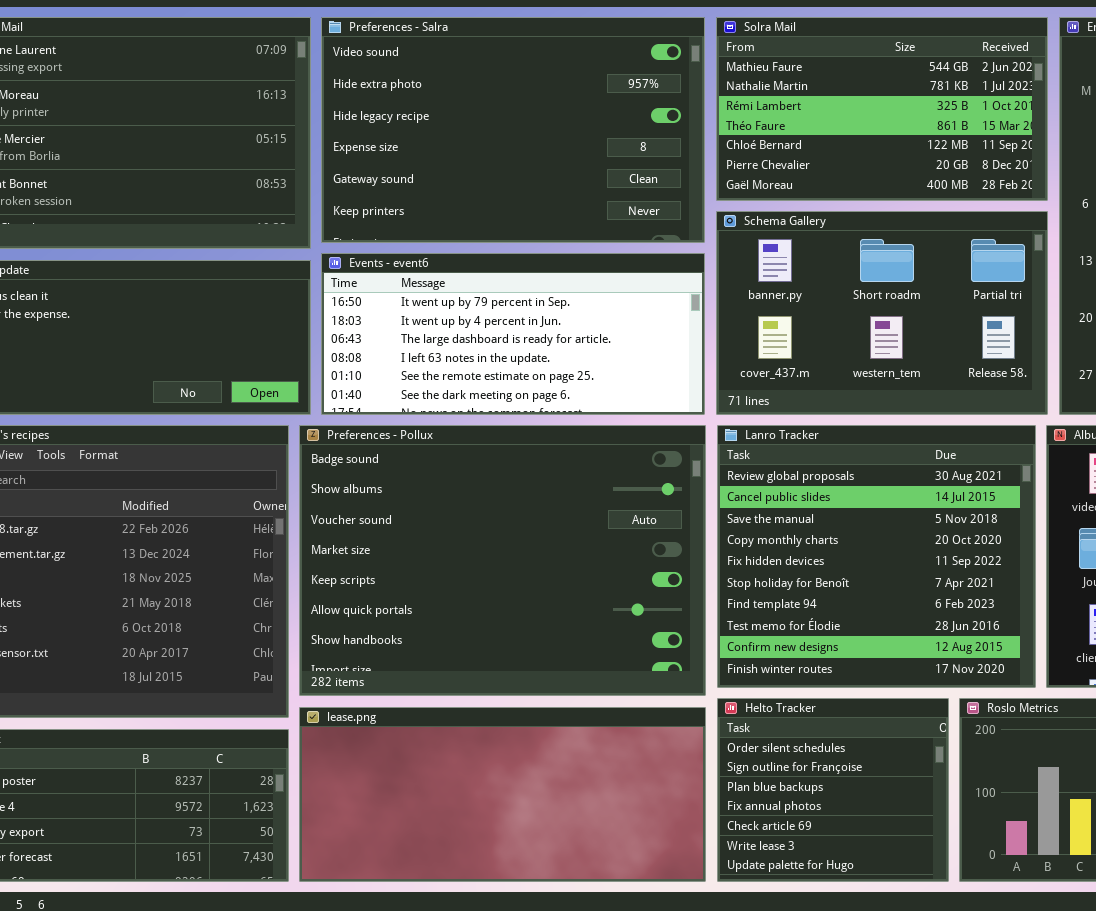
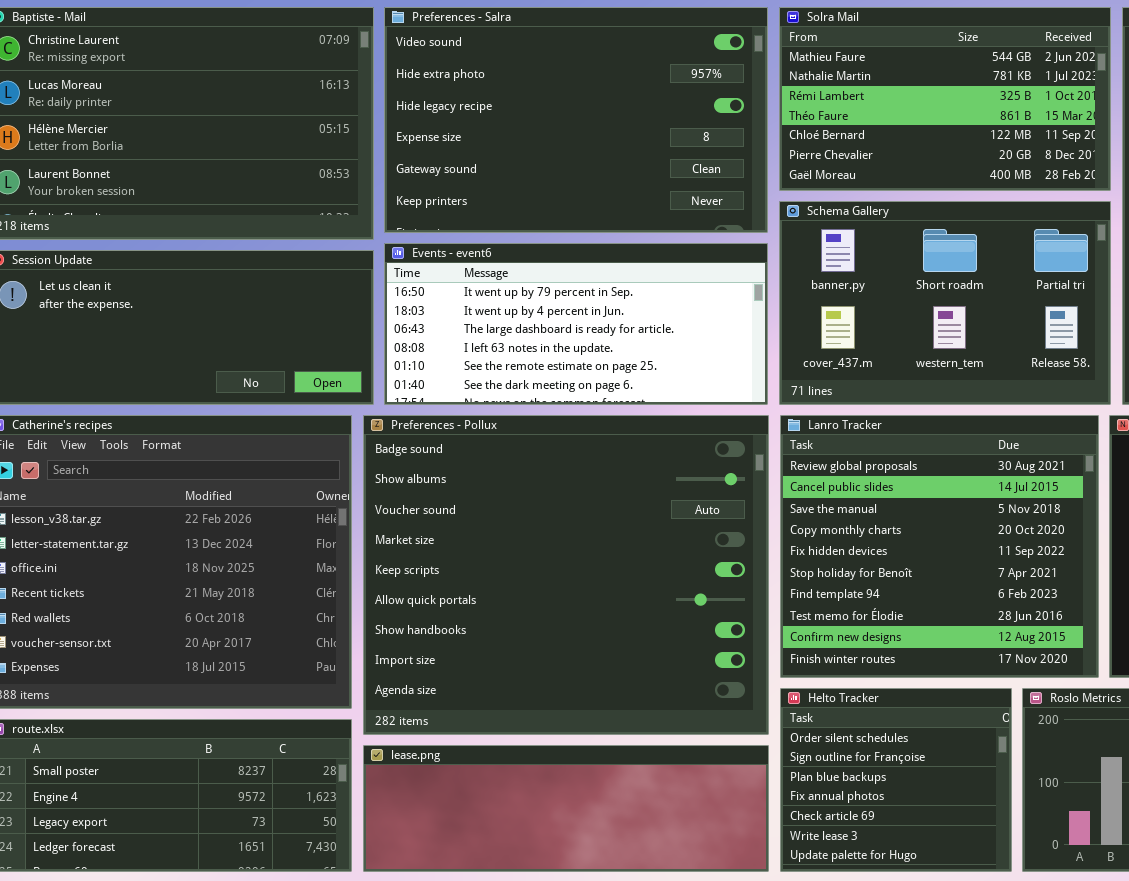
Preferences - Pollux: [299,425,706,696] -> [363,415,769,735], resized
lease.png: [299,707,706,882] -> [363,745,769,872], resized

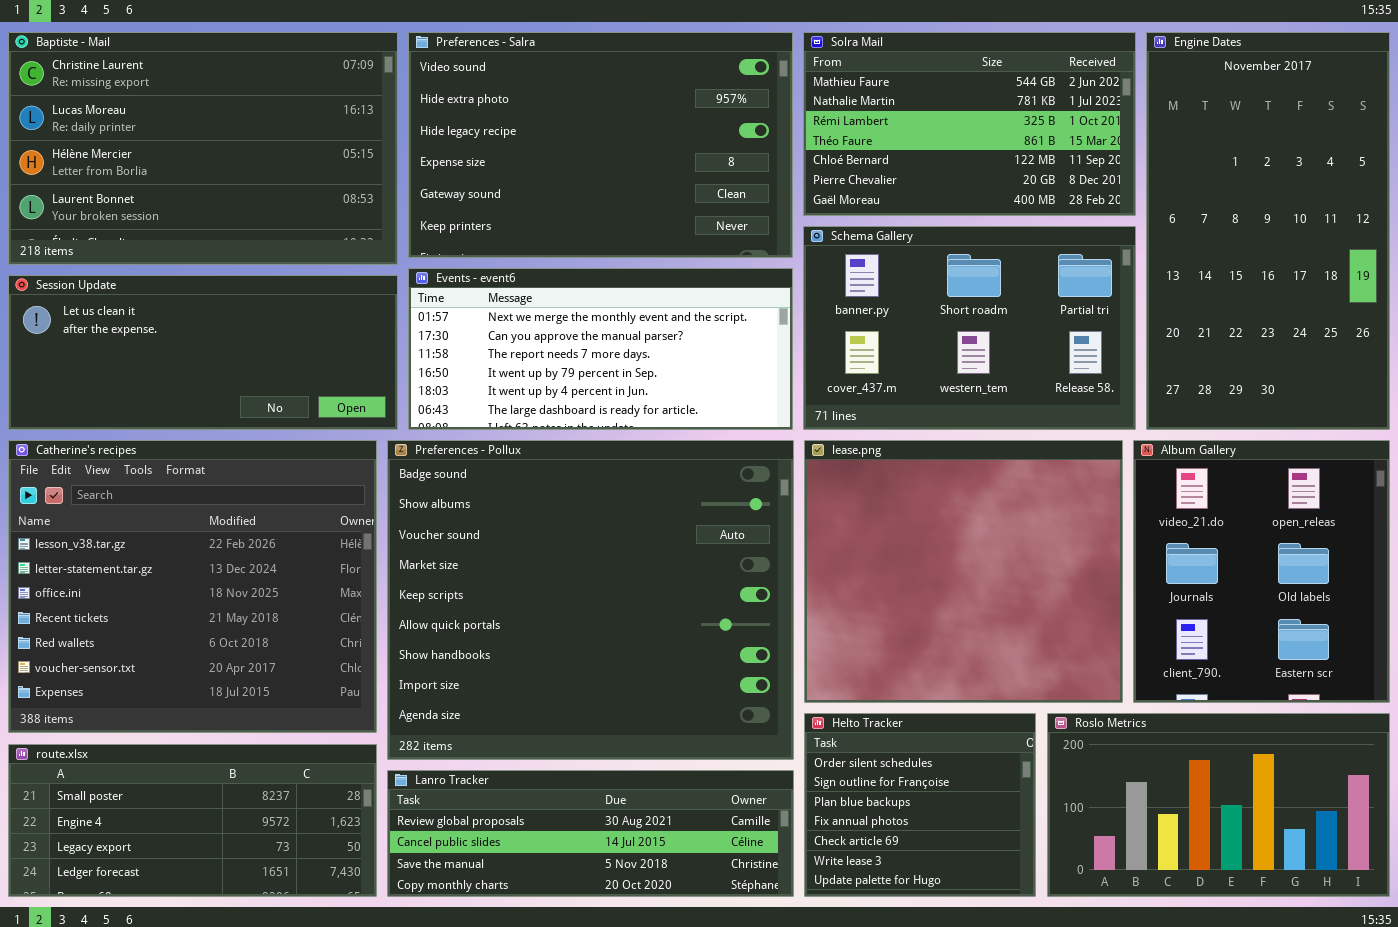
Events - event6: [384,243,768,405] -> [408,268,793,430], scrolled up 3 rows
Lanro Tracker: [780,415,1099,678] -> [387,770,794,897], moved, resized
lease.png: [363,745,769,872] -> [804,440,1123,703], moved, resized

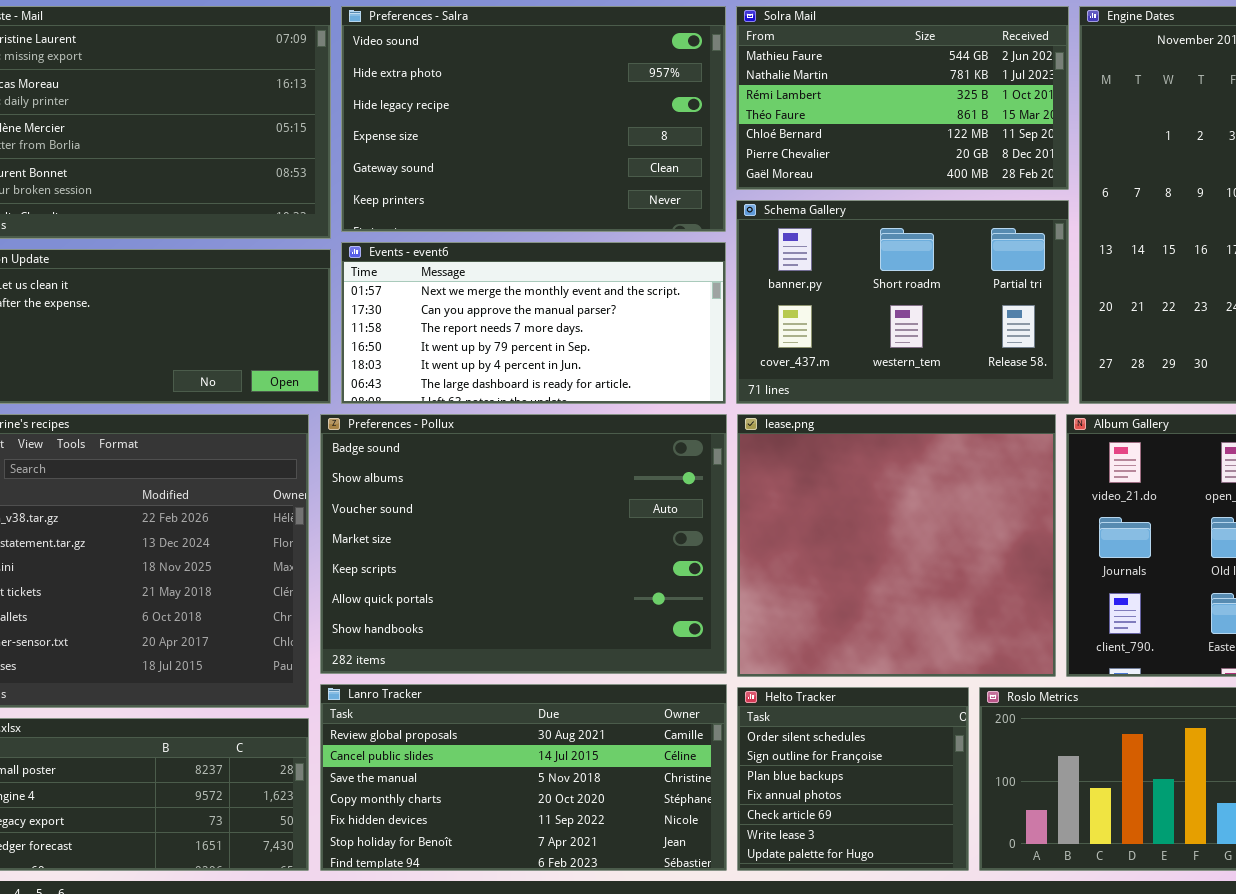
Preferences - Pollux: [387,440,794,760] -> [320,414,727,674], resized
Lanro Tracker: [387,770,794,897] -> [320,684,727,871], resized

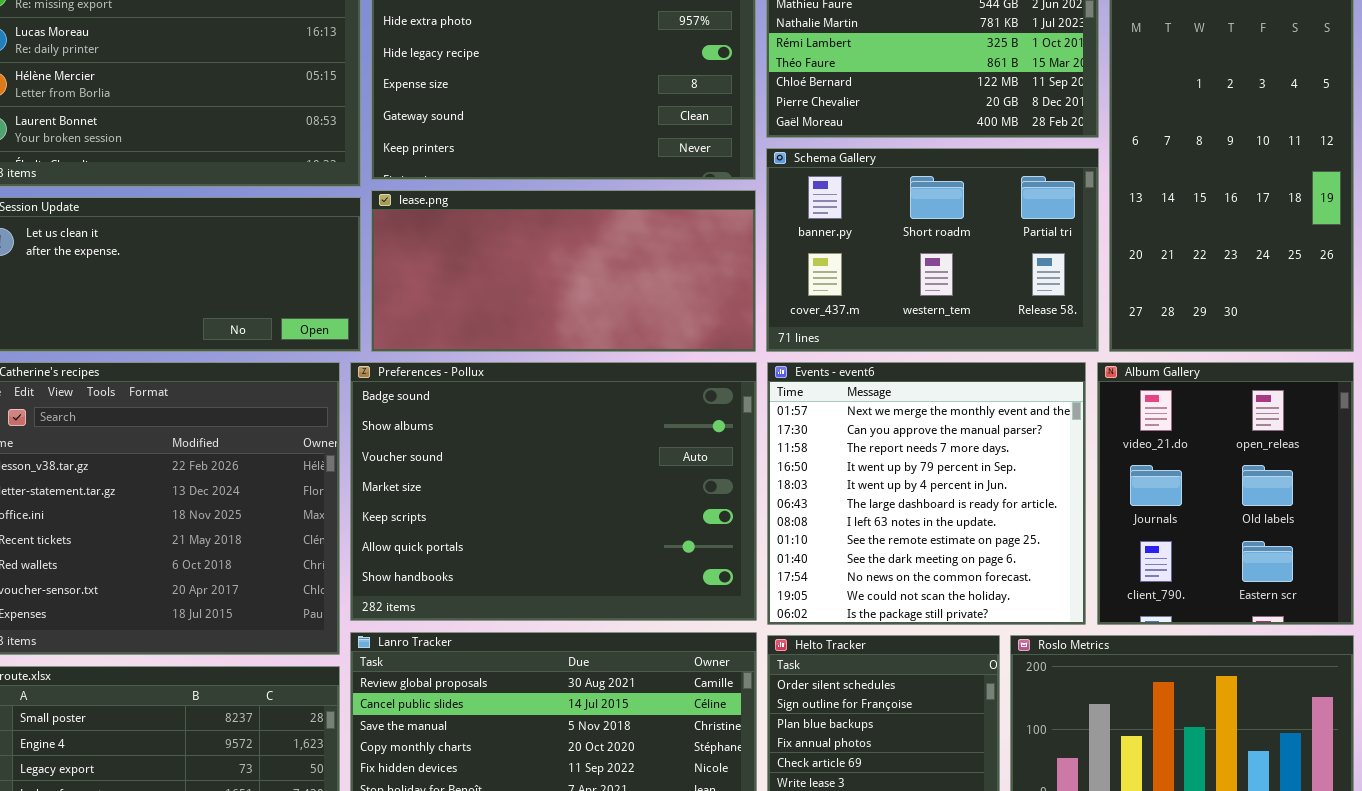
Events - event6: [341,242,726,404] -> [767,362,1086,625], moved, resized
lease.png: [737,414,1056,677] -> [371,190,756,352], moved, resized

